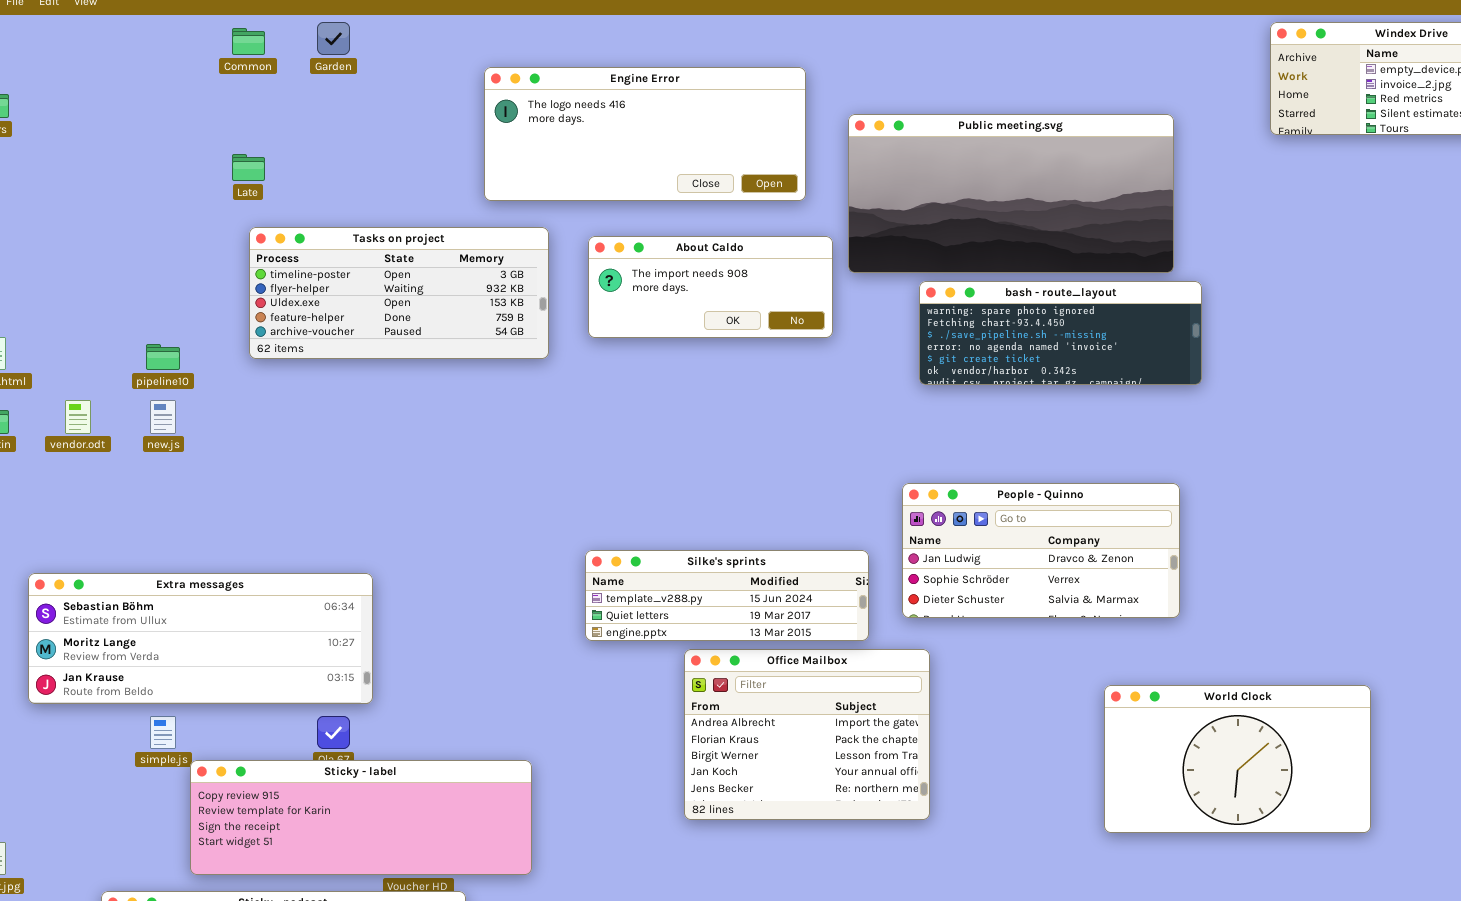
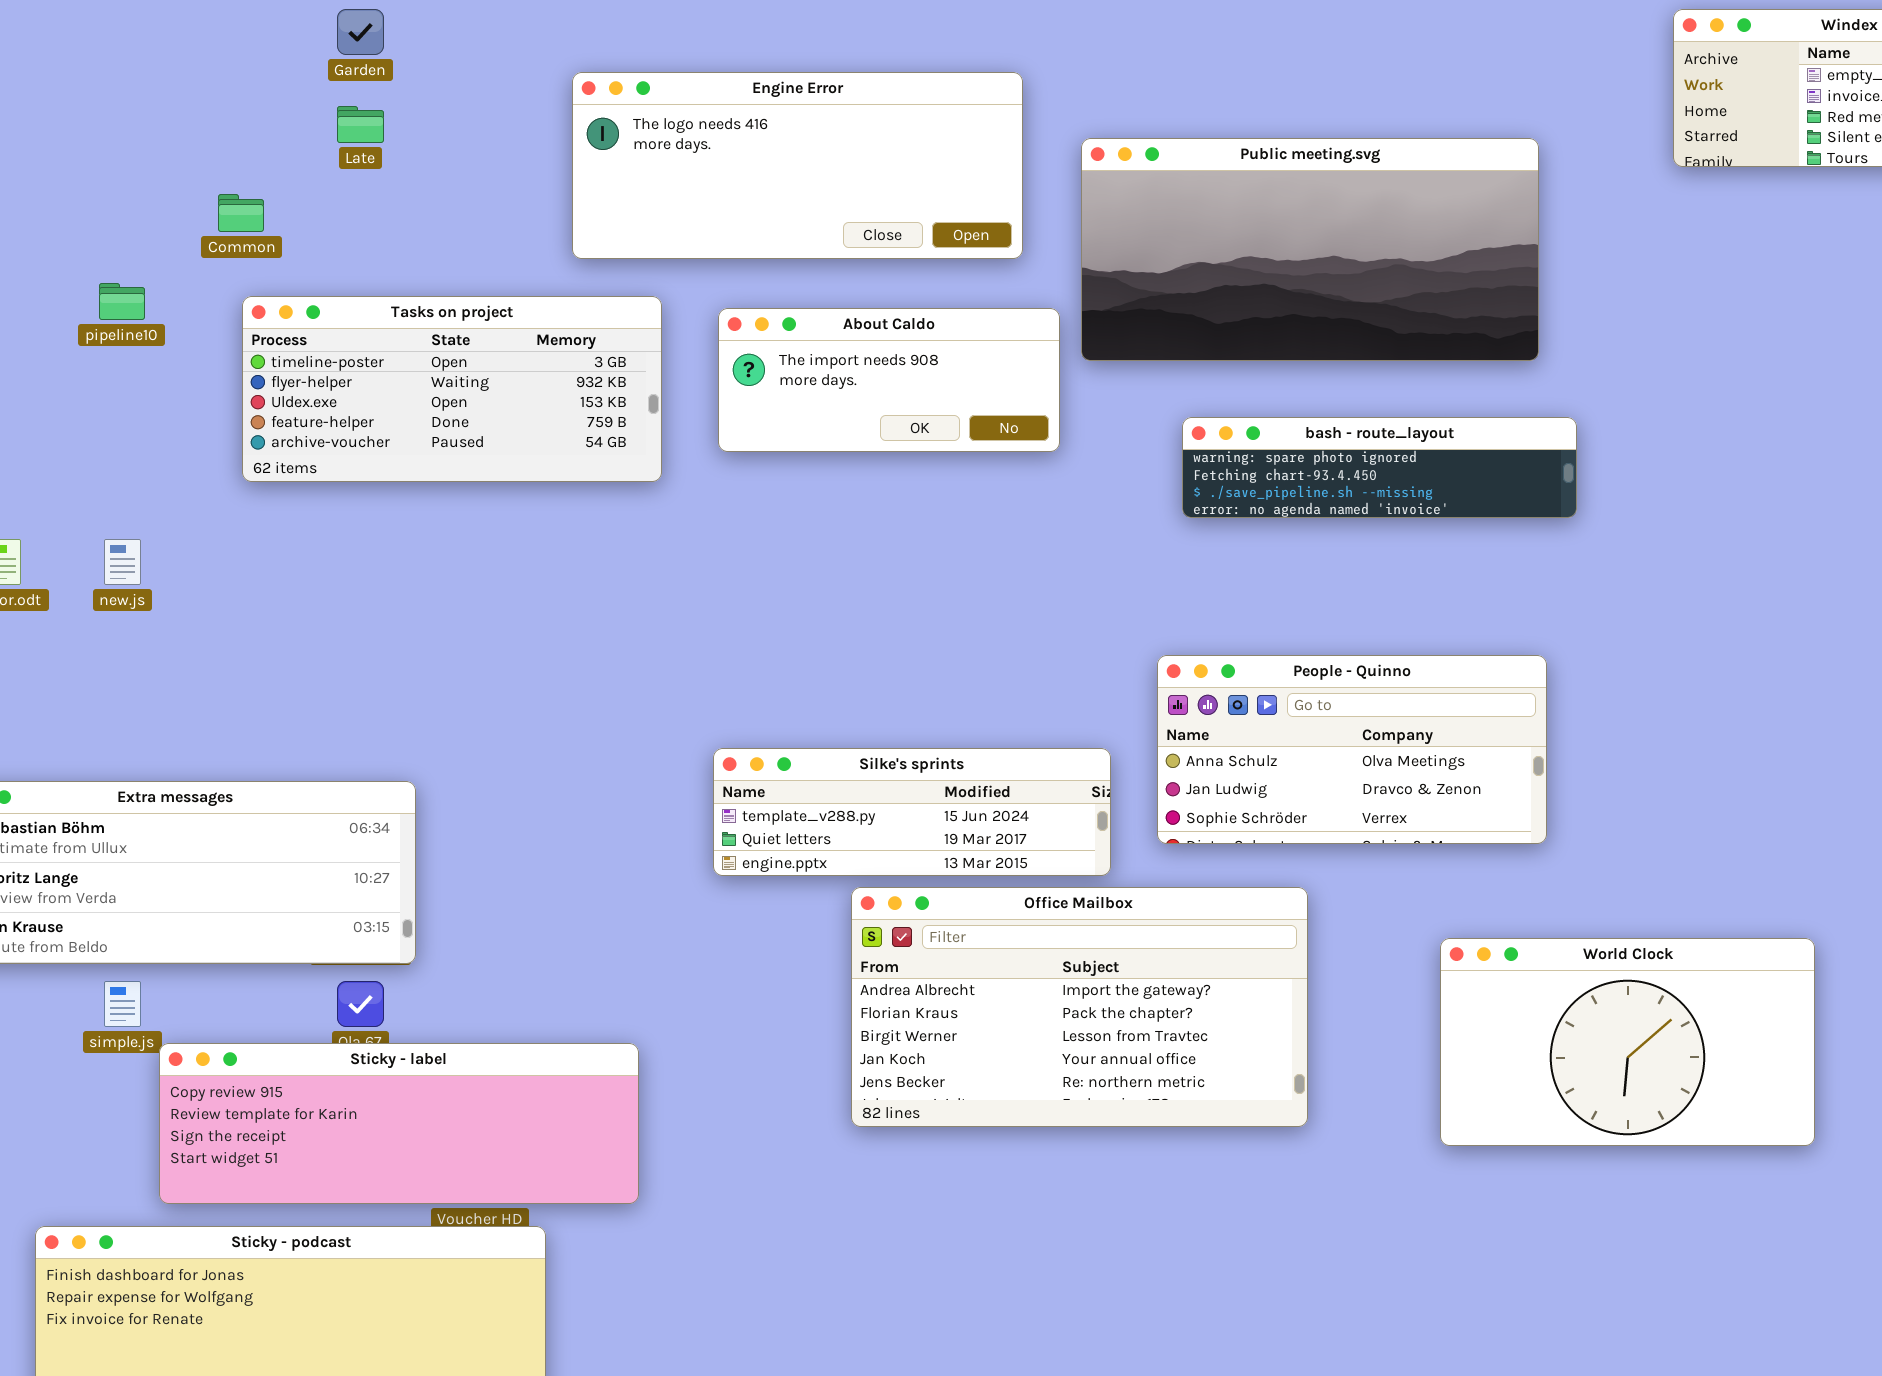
Common: [232,28,265,55] -> [218,194,264,232], moved
Late: [232,154,265,181] -> [337,106,384,143], moved
bash - route_layout: [919,281,1202,385] -> [1182,417,1577,518], resized
pipeline10: [146,344,180,370] -> [99,283,145,320], moved
People - Quinno: [902,483,1180,618] -> [1157,655,1547,844], scrolled up 1 row
Office Mailbox: [684,649,930,820] -> [851,887,1308,1127], resized

